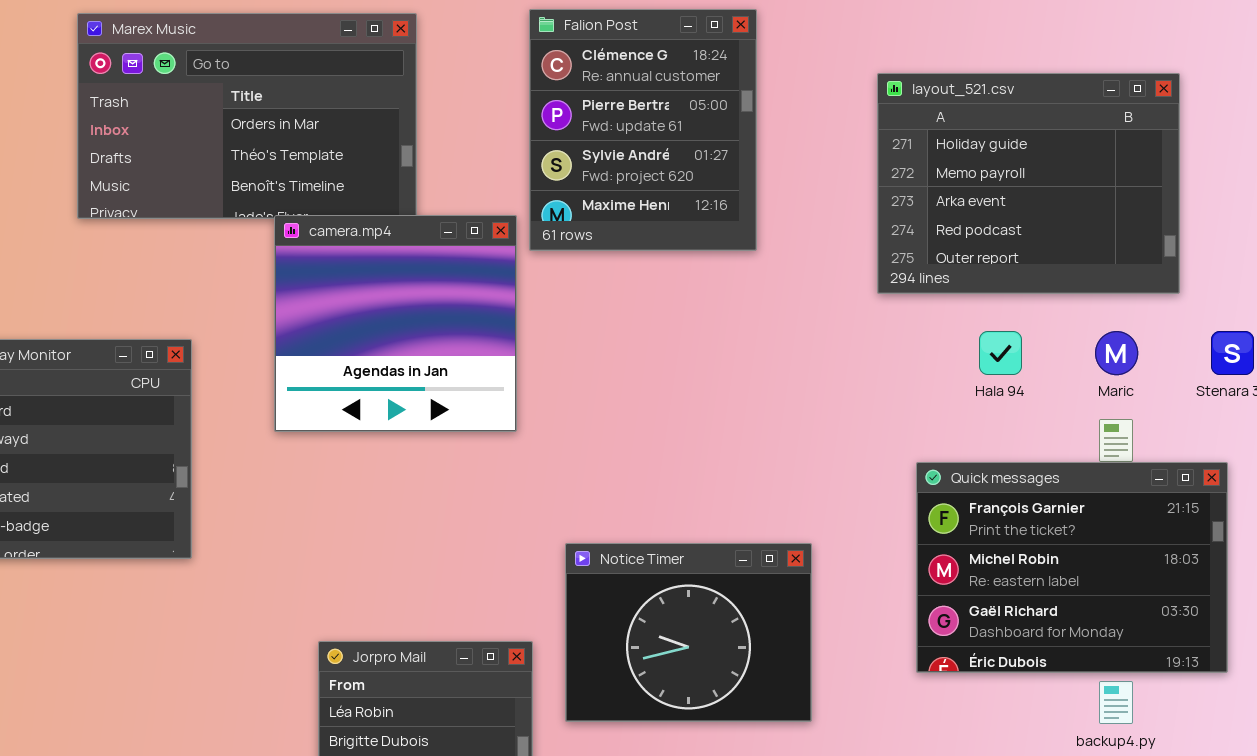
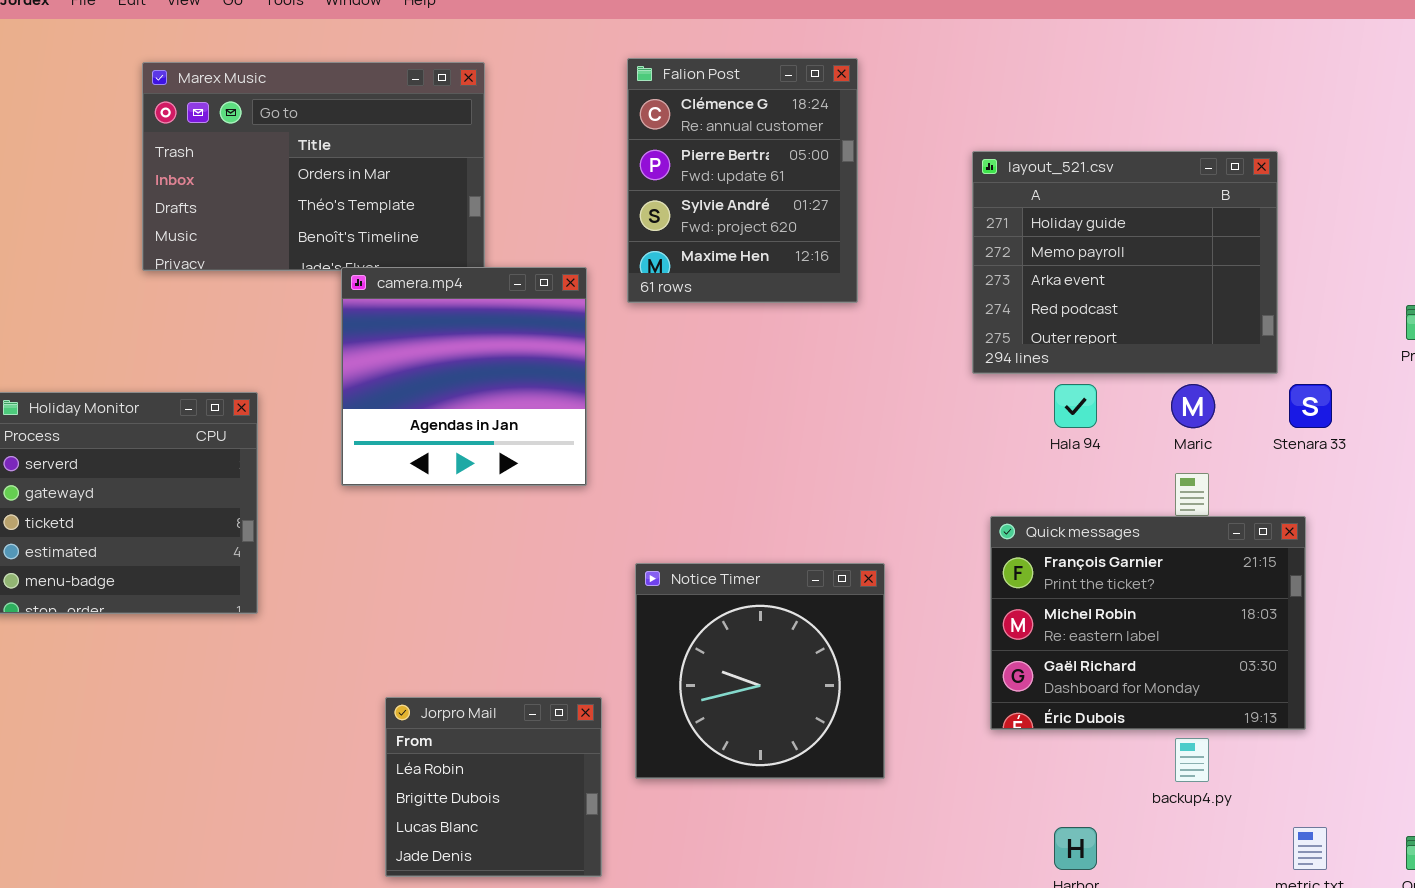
Falion Post: [529,9,757,251] -> [627,58,858,303], moved
layout_521.csv: [877,73,1180,294] -> [972,151,1278,374], moved
Notice Timer: [565,543,812,722] -> [635,563,885,779], resized

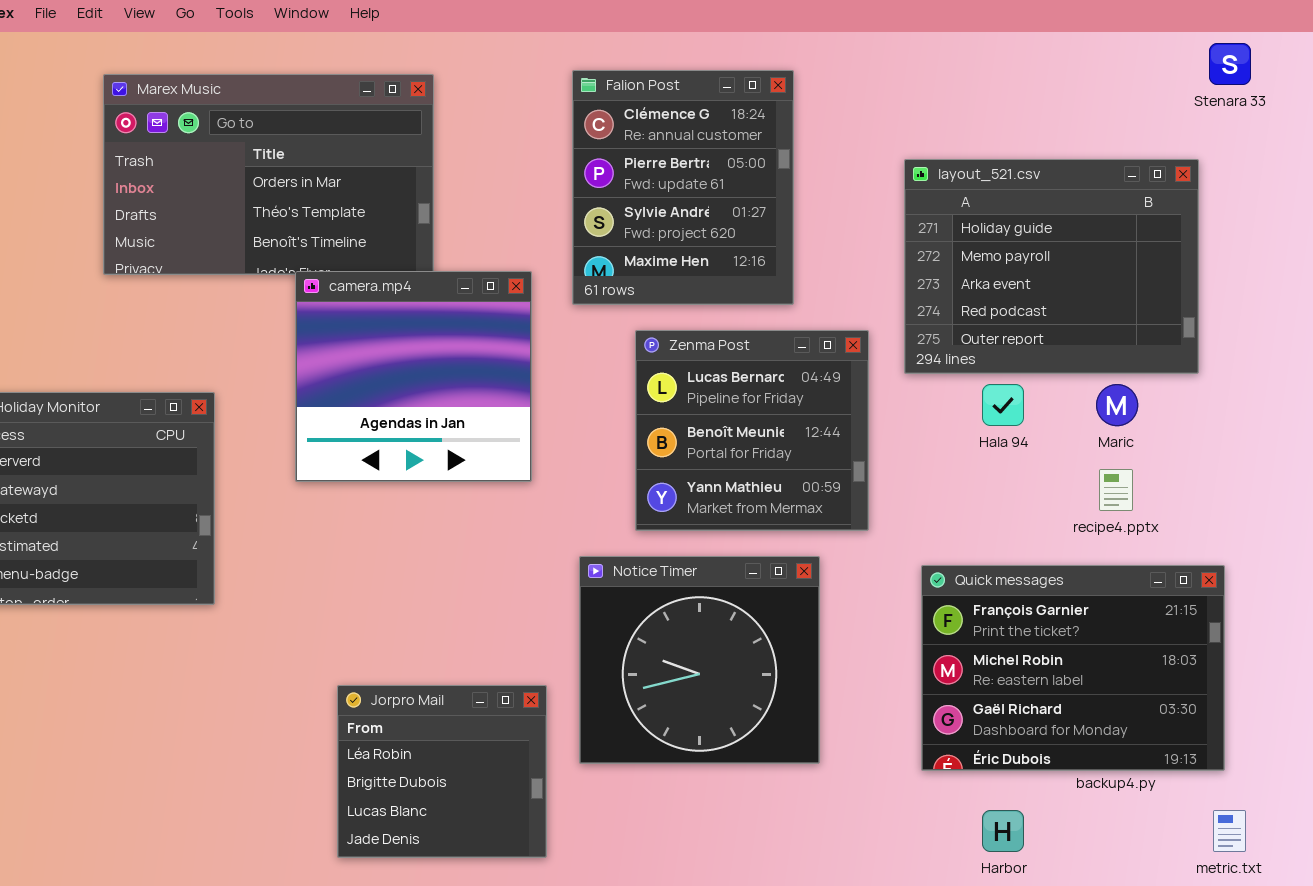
Zenma Post: none -> [635,330,869,531], opened
Stenara 33: [1289,384,1332,428] -> [1209,43,1251,85], moved
Quick messages: [990,516,1306,730] -> [921,565,1225,771], moved

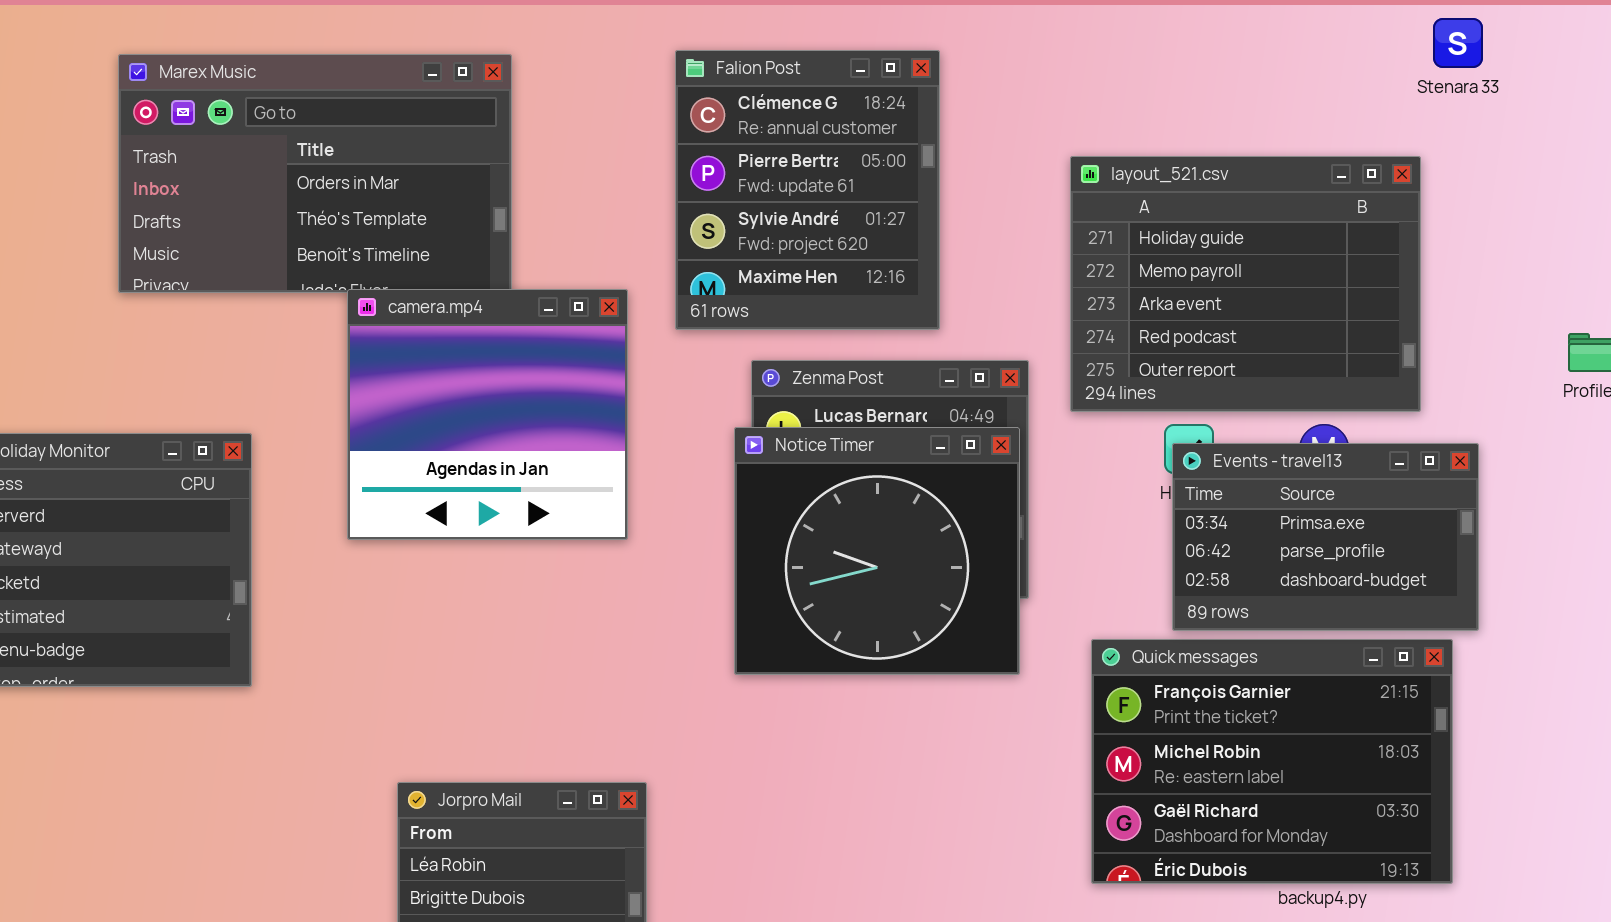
Events - travel13: none -> [1172,443,1479,631], opened
Notice Timer: [579,556,820,764] -> [734,427,1020,675], moved

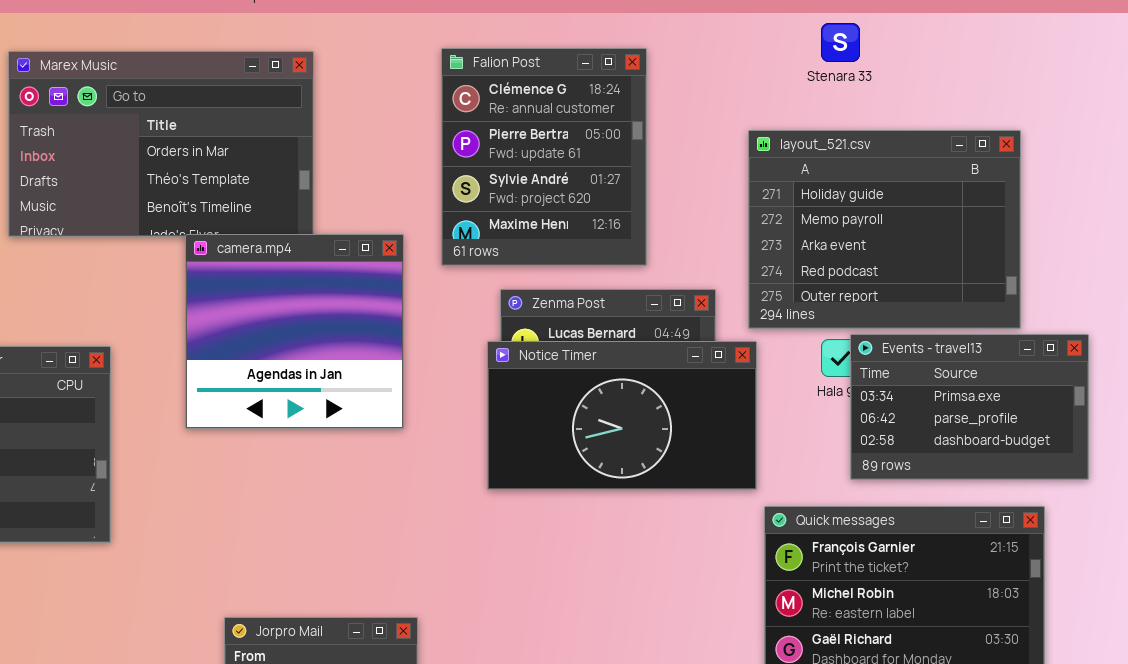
Stenara 33: [1433,18,1483,68] -> [821,23,860,62], moved
Notice Timer: [734,427,1020,675] -> [487,341,757,490], resized
Events - travel13: [1172,443,1479,631] -> [850,334,1089,480], moved

